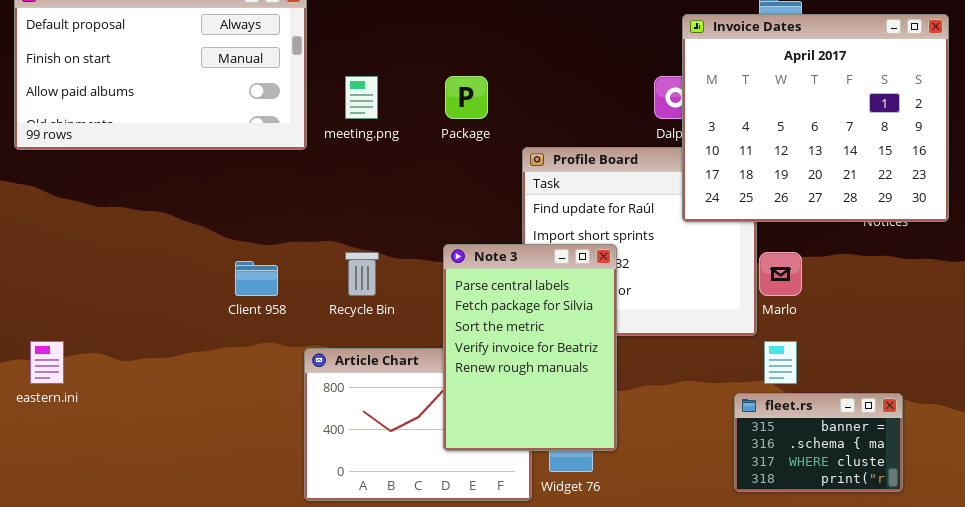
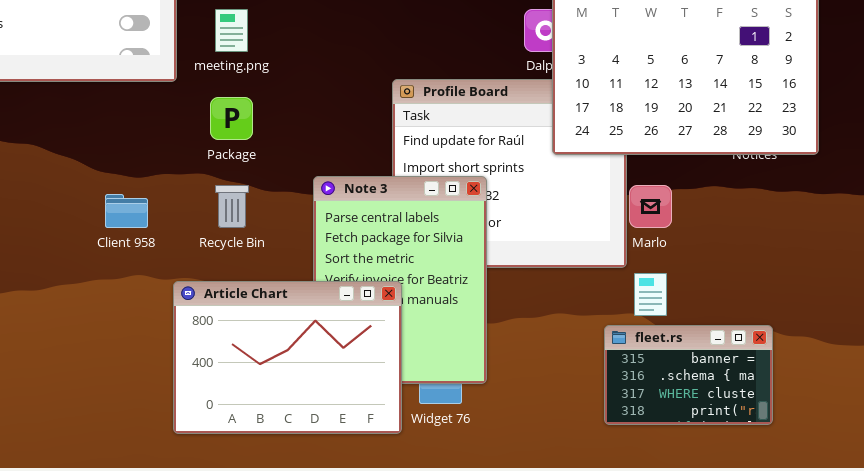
Package: [445,76,488,119] -> [210,97,253,140], moved
Article Chart: [304,348,532,501] -> [173,281,402,434], raised

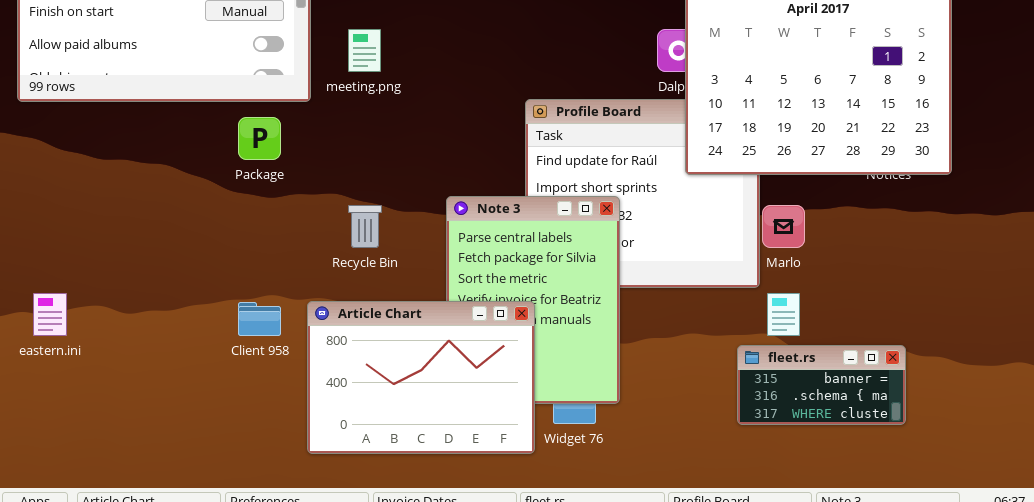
Package: [210,97,253,140] -> [238,117,281,160], moved
Client 958: [105,194,148,228] -> [238,302,281,336], moved
fleet.rs: [604,325,773,425] -> [737,345,906,425], resized

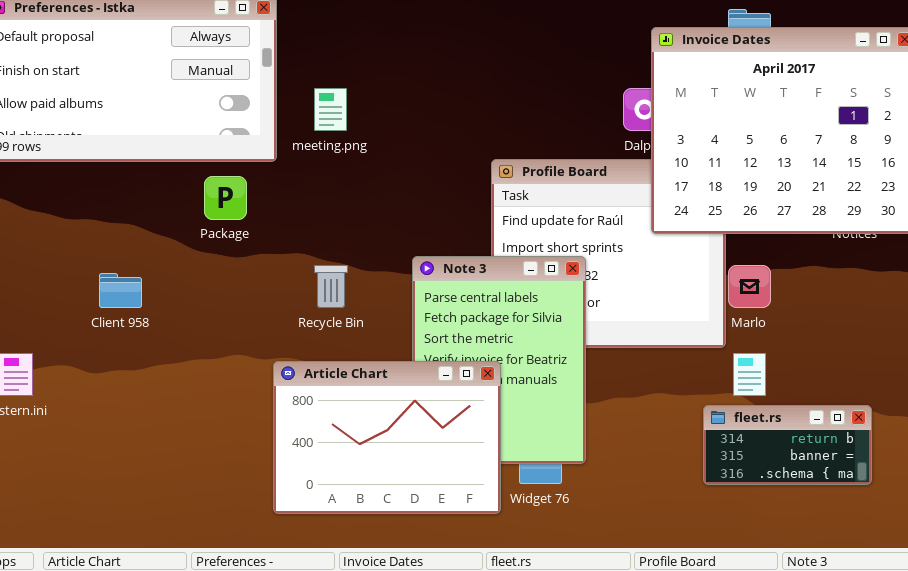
Client 958: [238,302,281,336] -> [99,273,142,308], moved
fleet.rs: [737,345,906,425] -> [703,405,872,485], scrolled up 1 row

